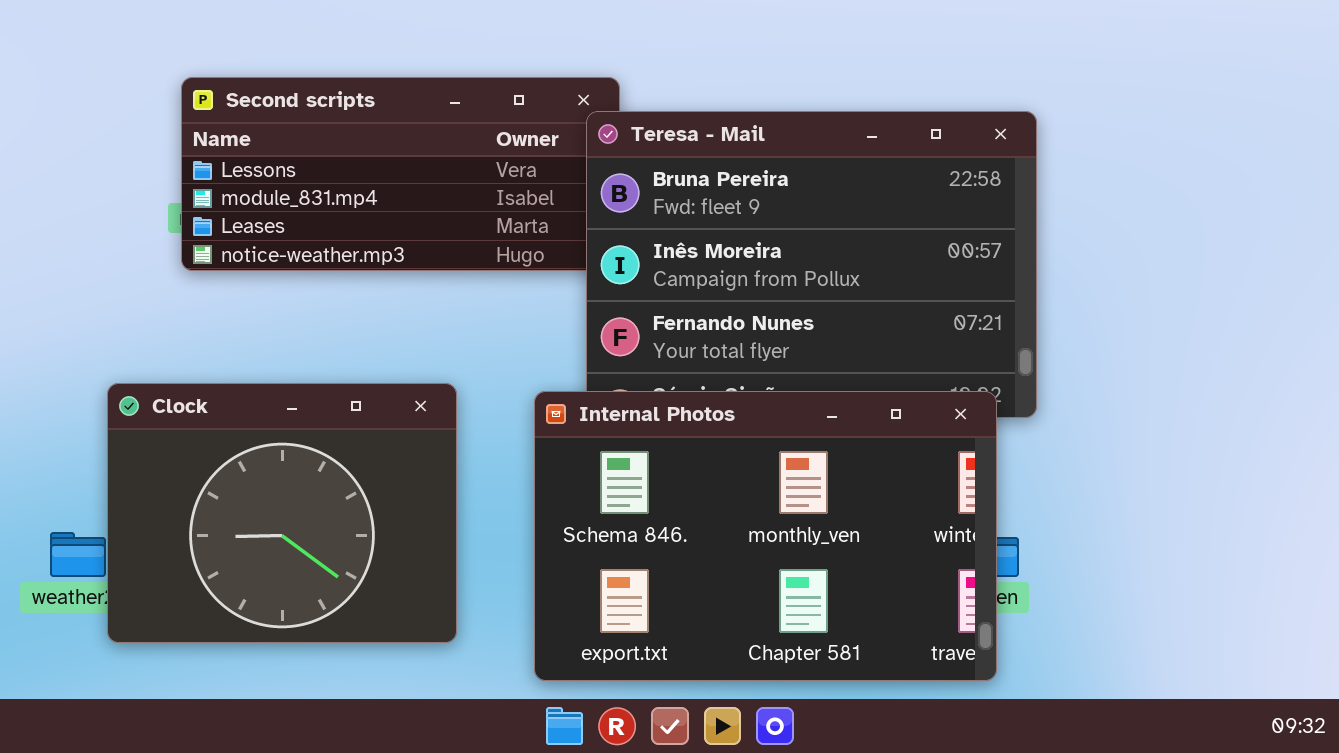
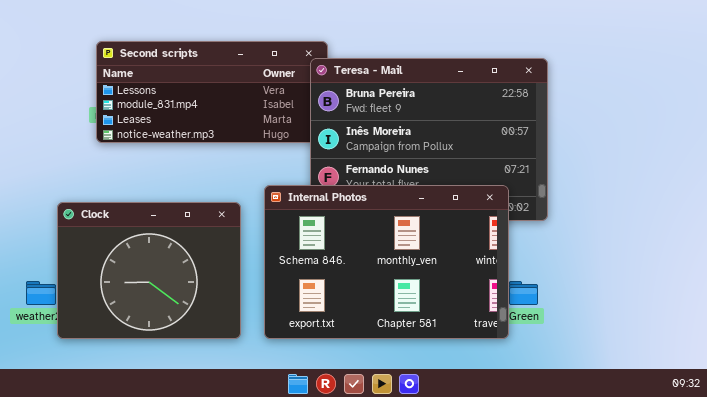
Internal Photos: [534,391,997,681] -> [264,185,509,339], moved

